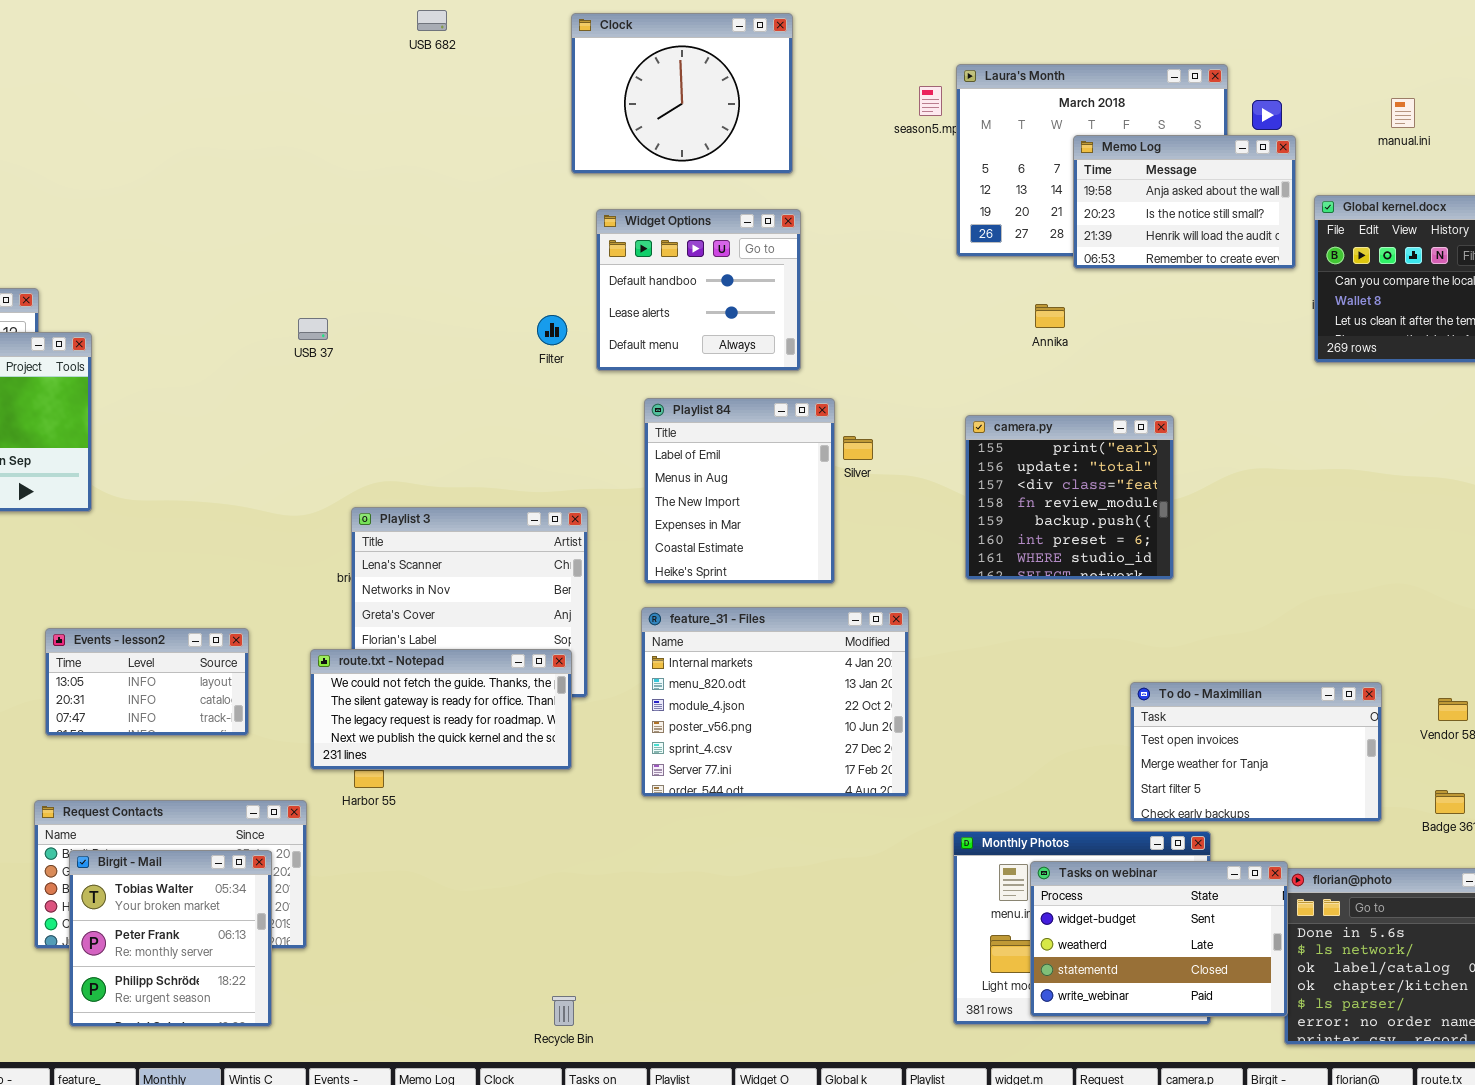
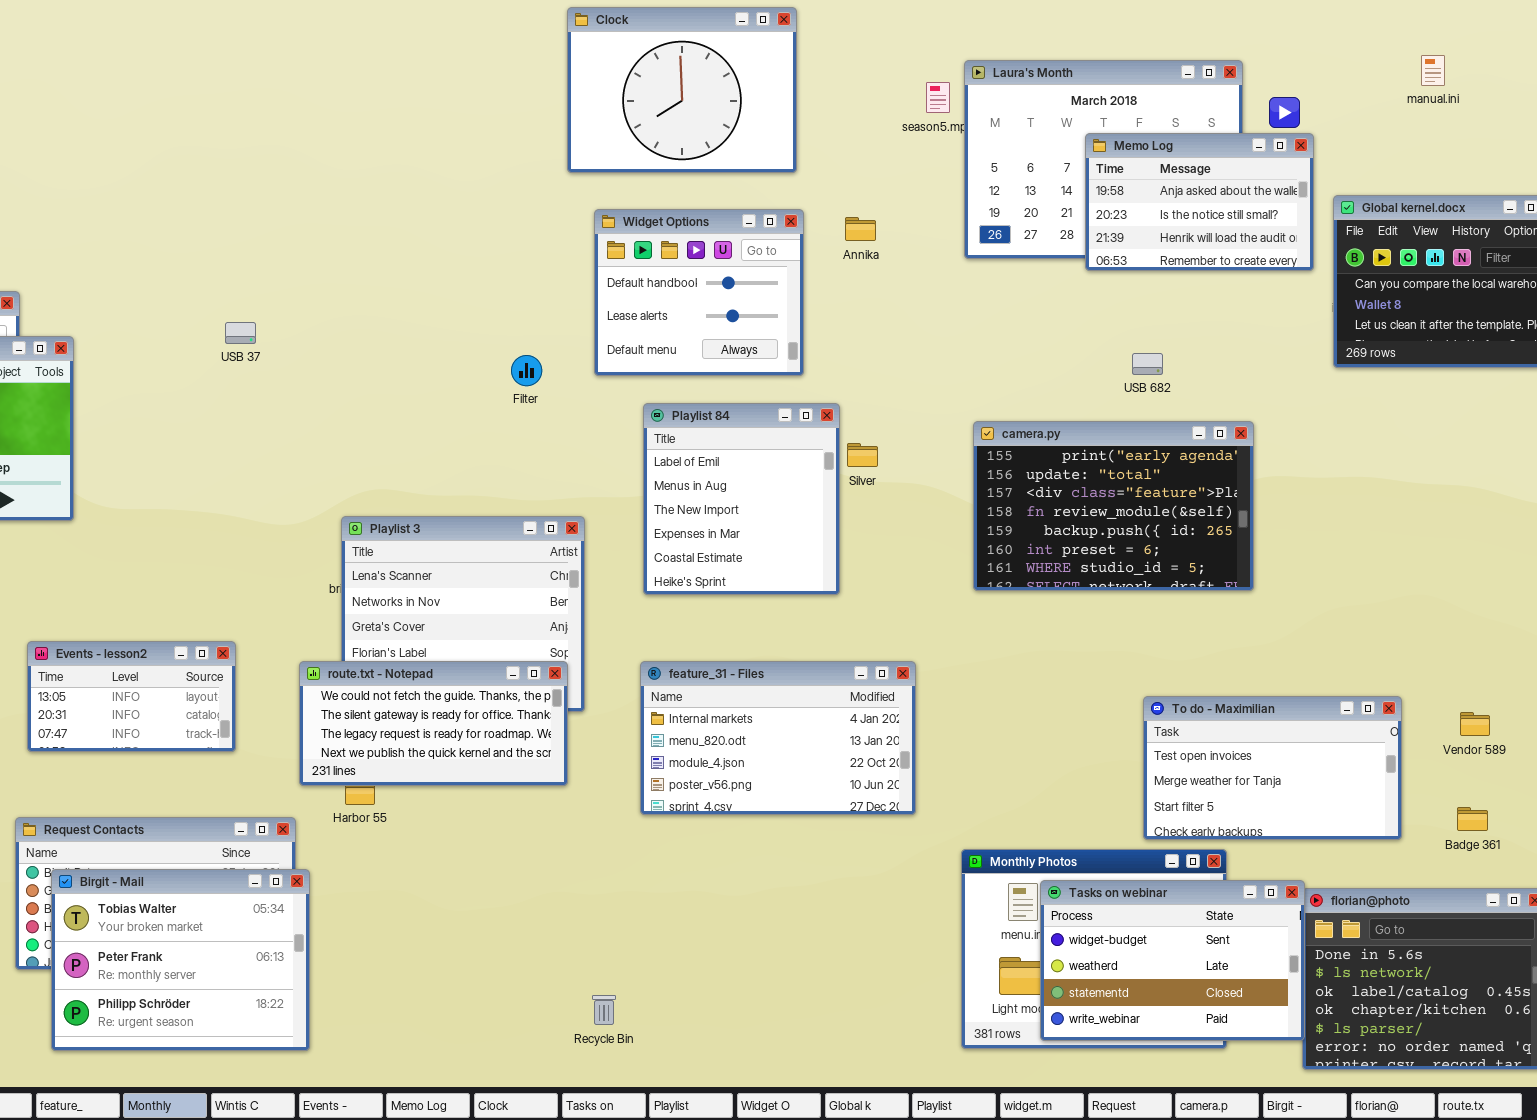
USB 682: [417,10,447,31] -> [1132,353,1163,375], moved
manual.ini: [1391,98,1415,128] -> [1421,55,1445,86], moved
Annika: [1035,304,1065,328] -> [845,217,876,241], moved
Filter: [537,315,567,345] -> [511,355,542,386], moved
USB 37: [298,318,328,340] -> [225,322,256,344], moved
camera.py: [965,415,1174,580] -> [973,421,1254,591], resized
feature_31 - Files: [641,607,909,797] -> [640,661,916,815], resized
Birgit - Mail: [69,850,272,1027] -> [51,869,310,1051], resized
Recycle Bin: [552,996,576,1026] -> [592,995,616,1025], moved

